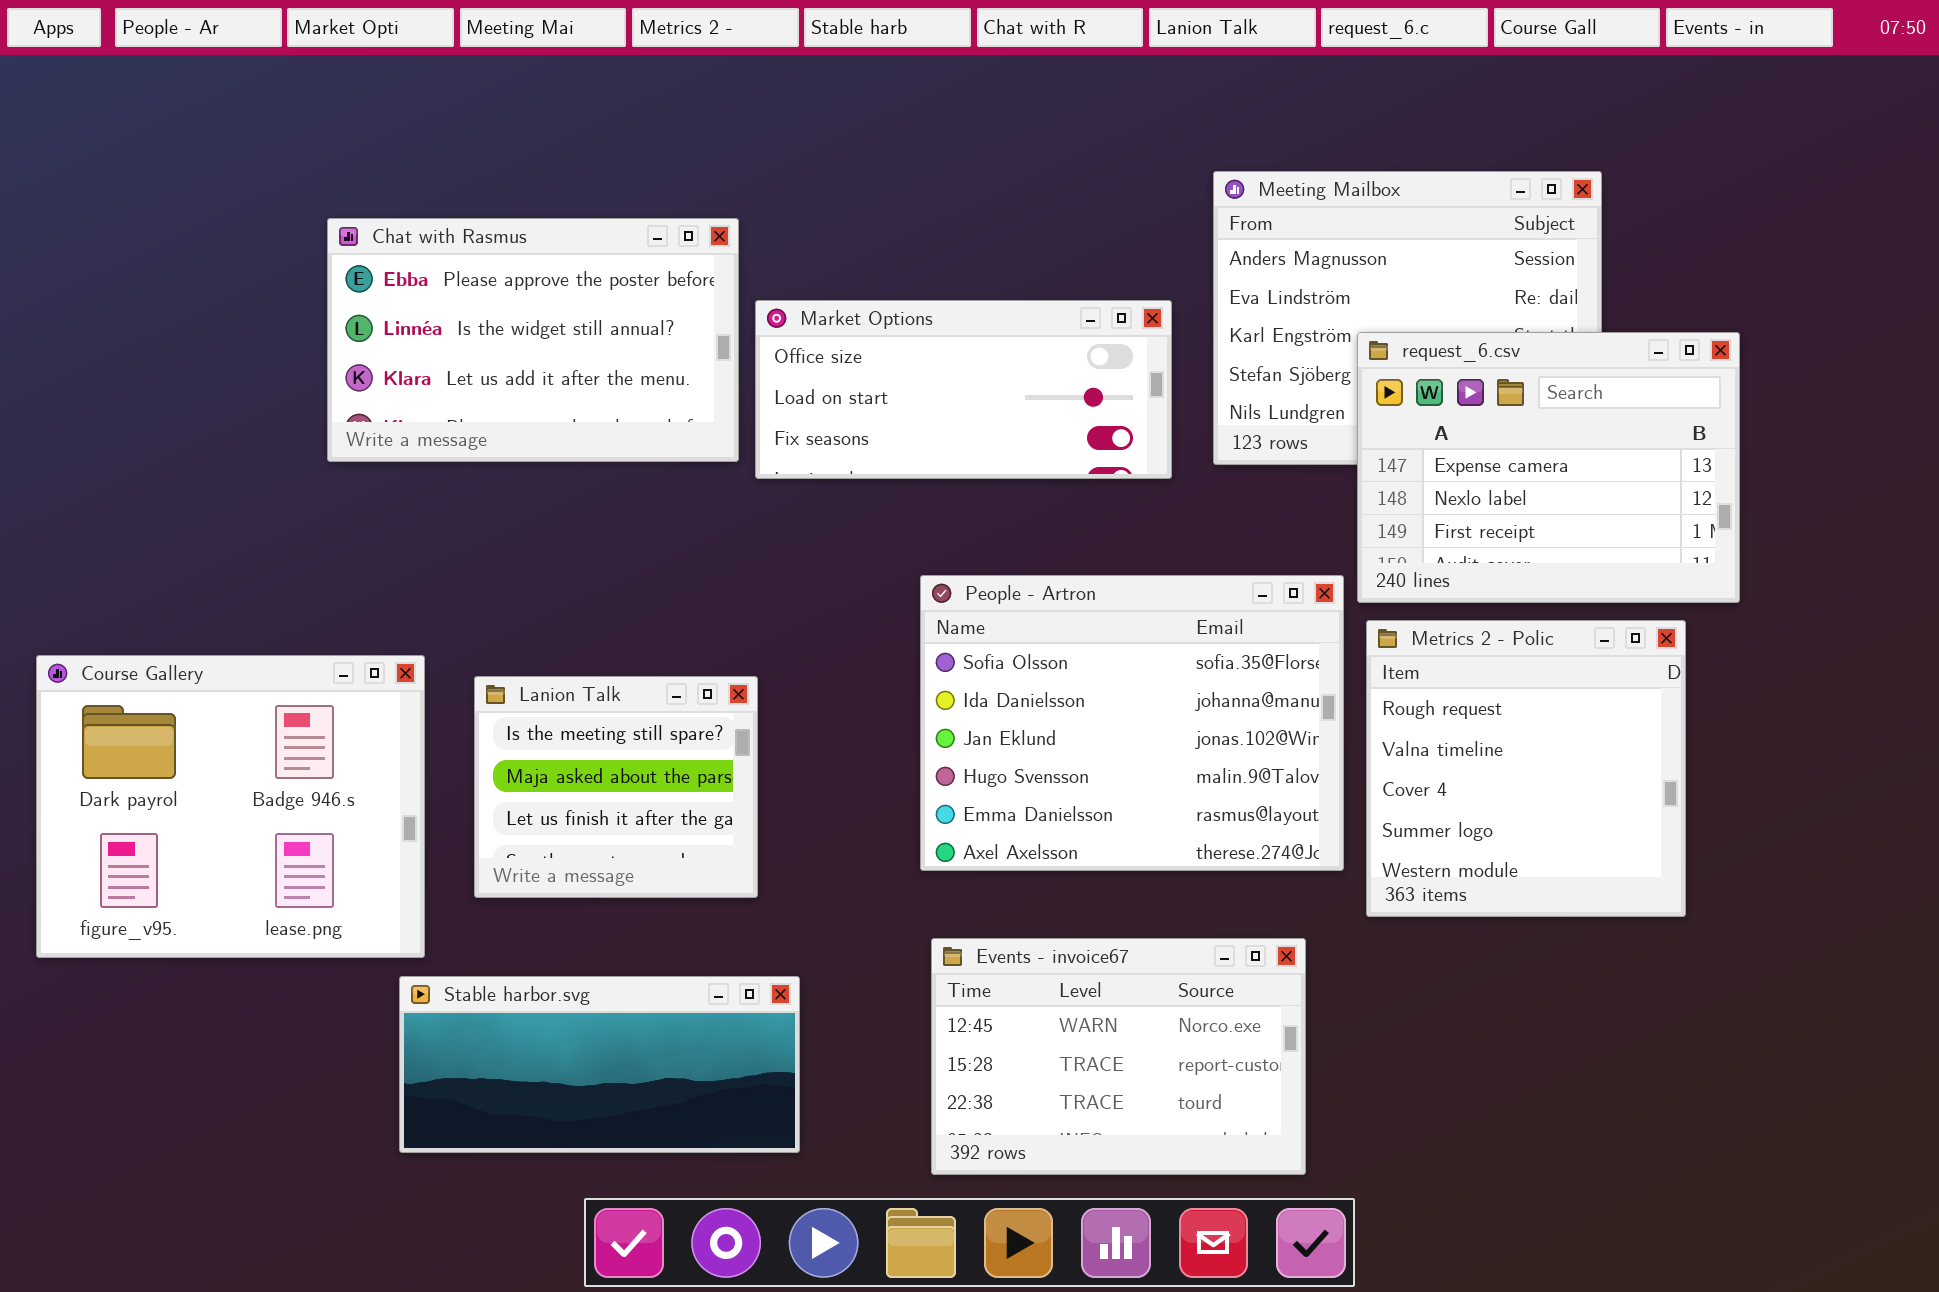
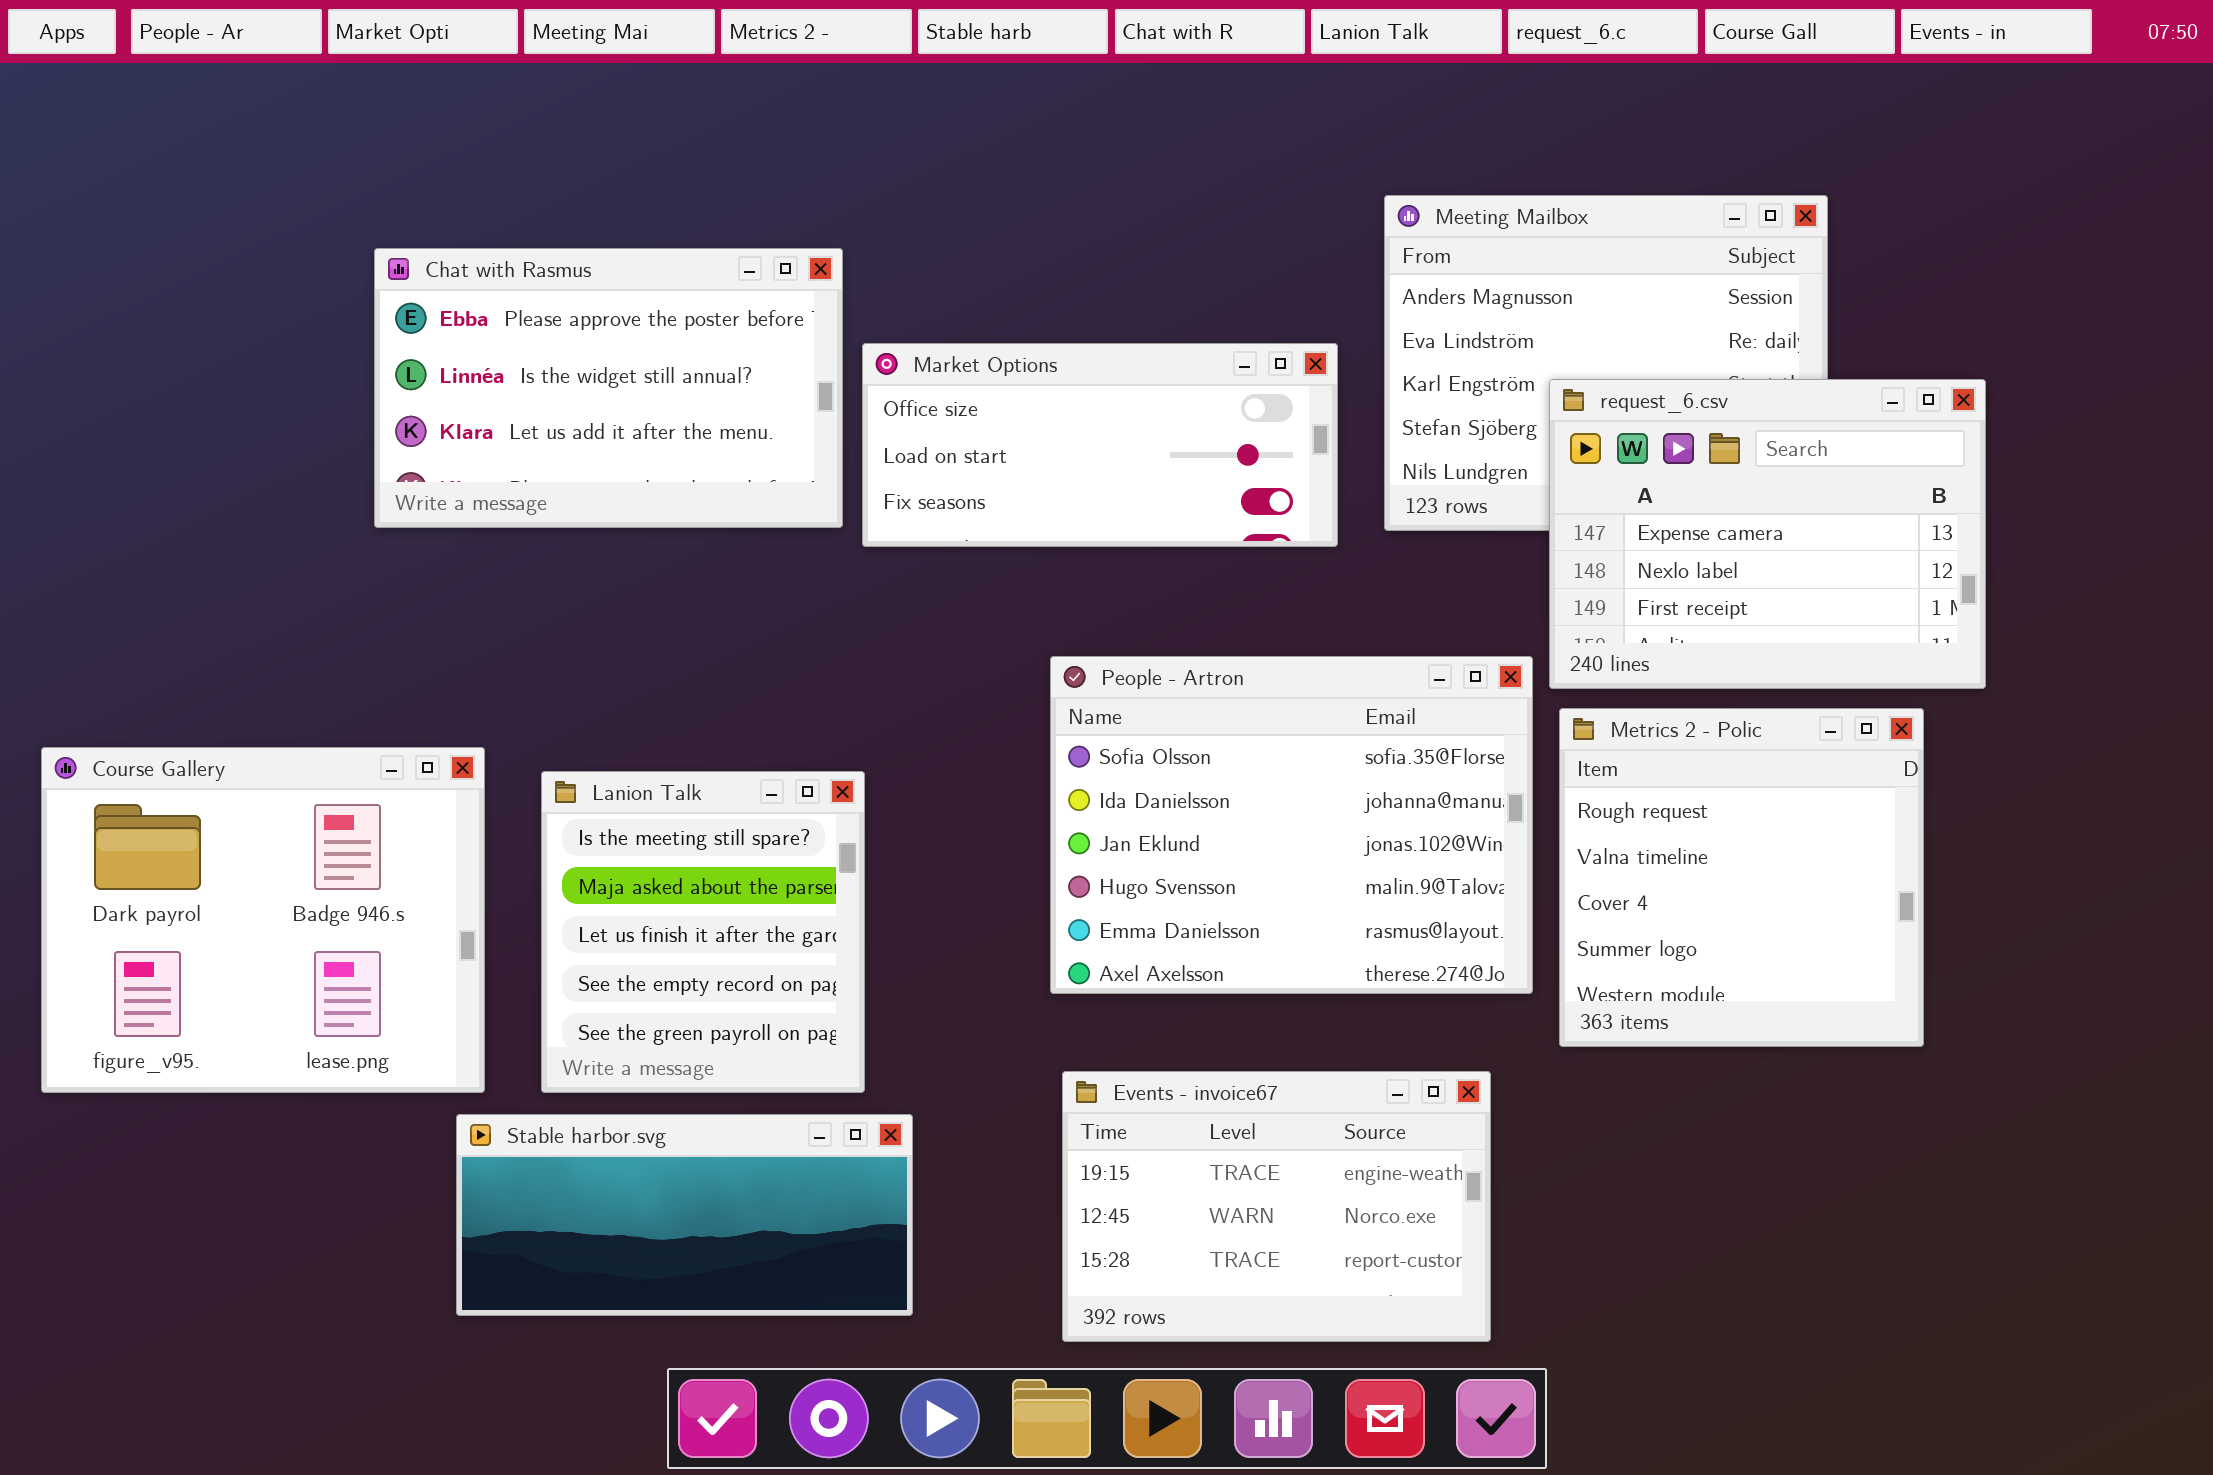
Lanion Talk: [474,676,758,898] -> [541,771,865,1093], resized
Events - invoice67: [931,938,1306,1175] -> [1062,1071,1491,1342], scrolled up 1 row

